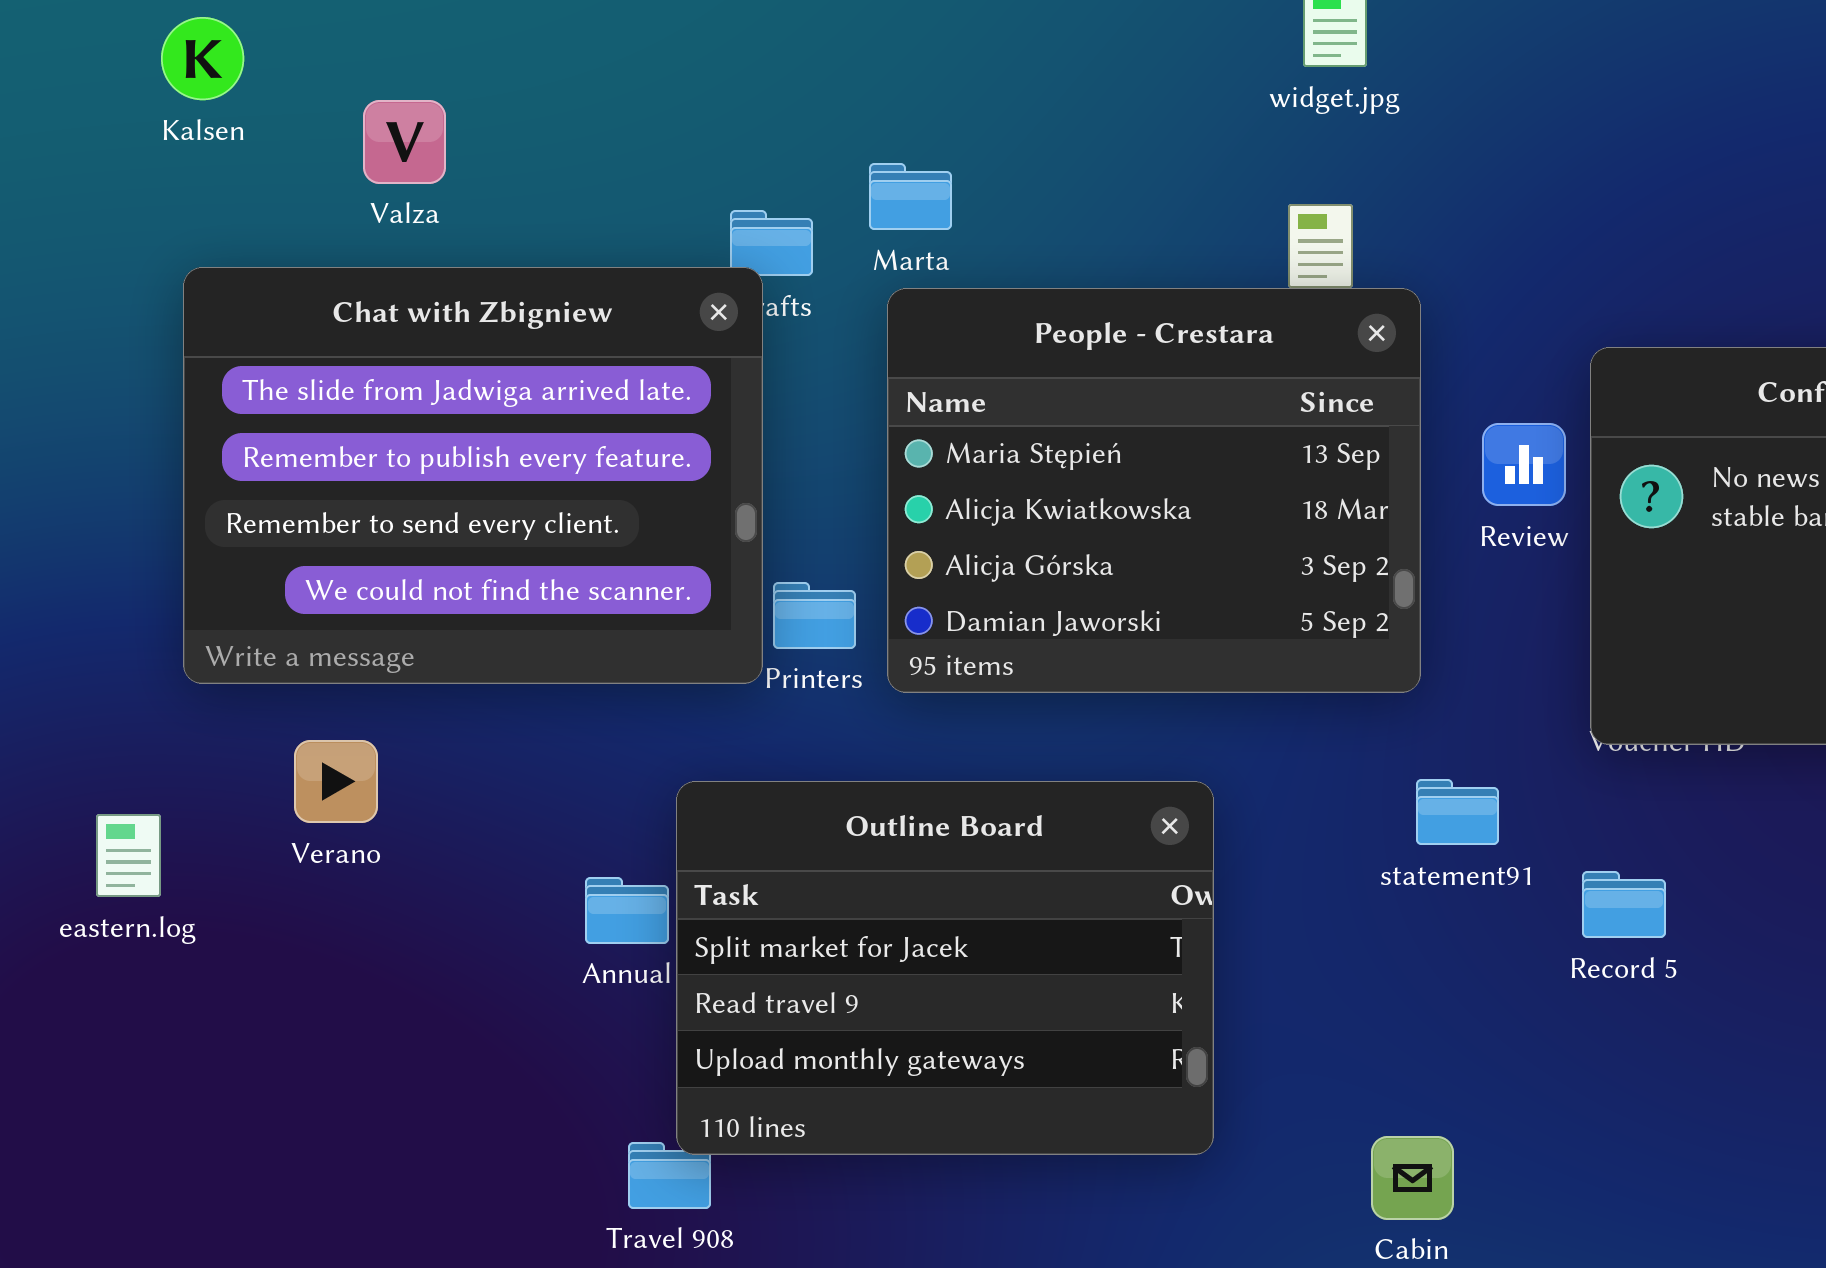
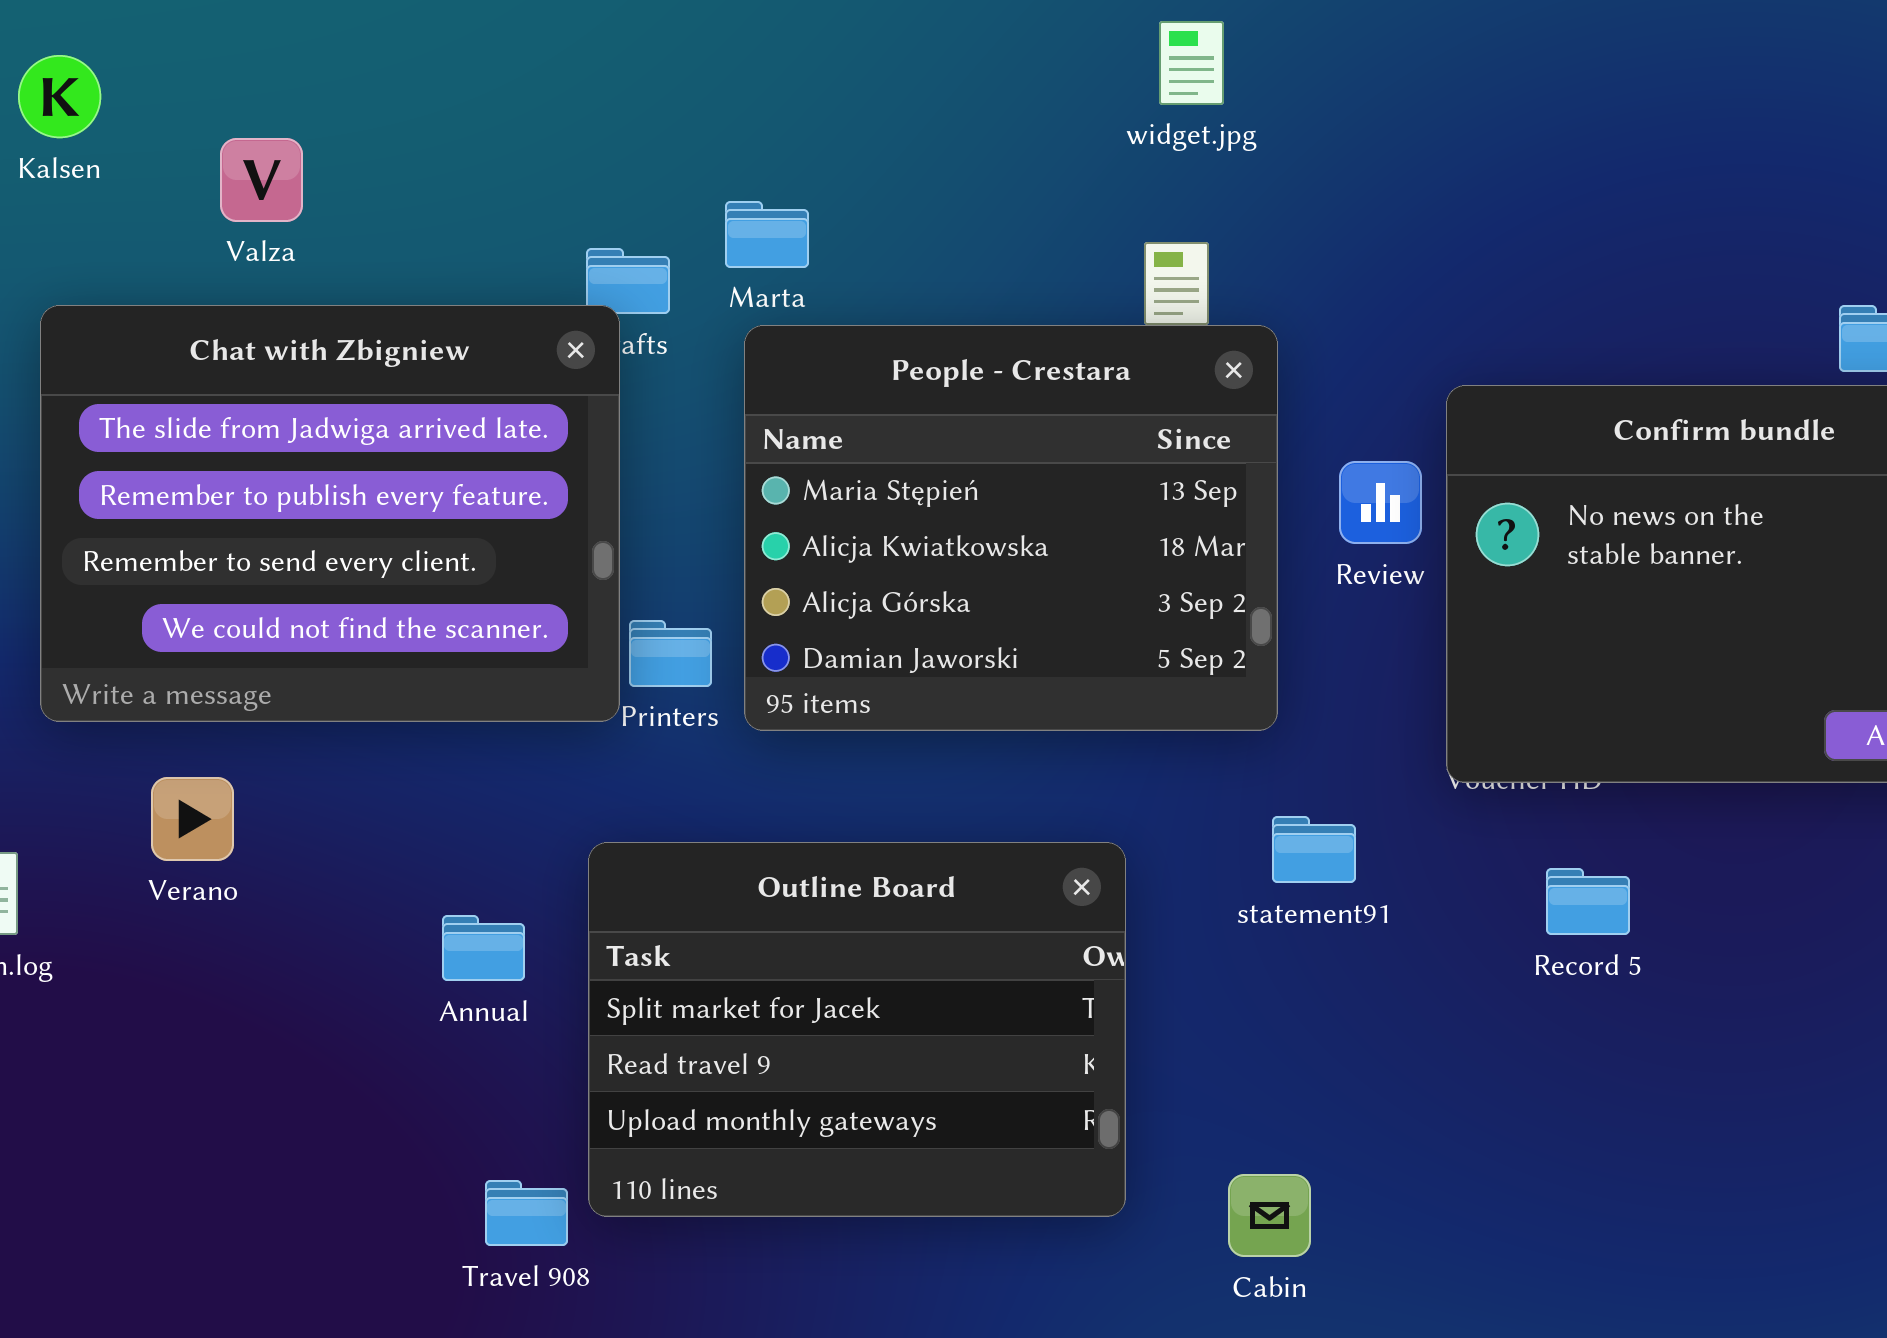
Outline Board: [676,781,1214,1155] -> [588,842,1126,1217], moved
Record 5: [1582,871,1666,938] -> [1546,868,1630,935], moved

